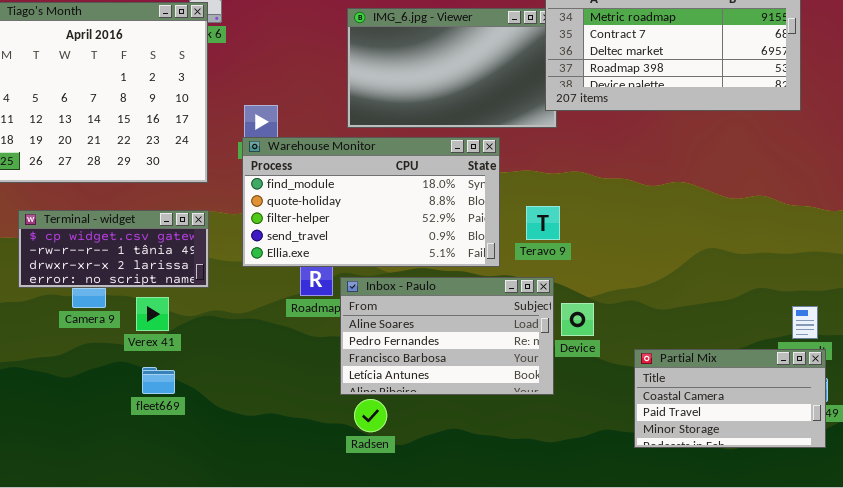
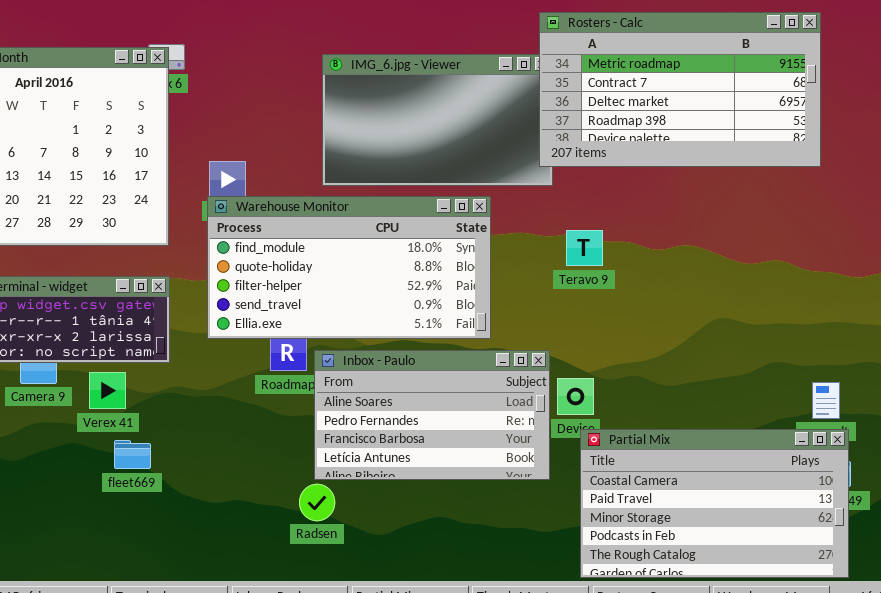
Teravo 9: [526,206,560,240] -> [566,230,603,266], moved
Partial Mix: [634,349,826,448] -> [580,429,849,578], resized
fleet669: [142,367,175,394] -> [114,440,151,469], moved
Radsen: [354,399,387,432] -> [299,484,335,521], moved

